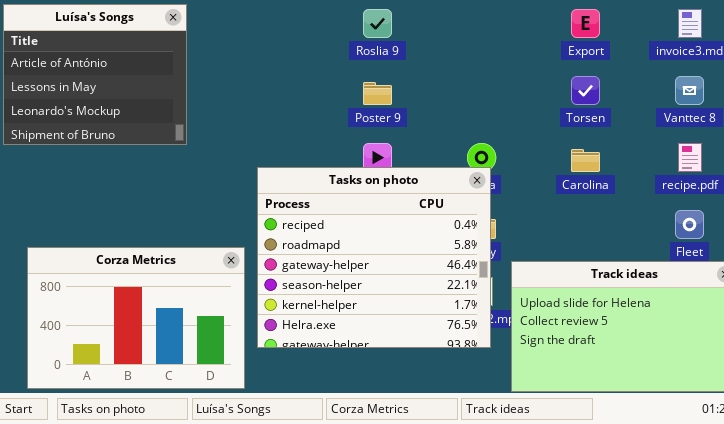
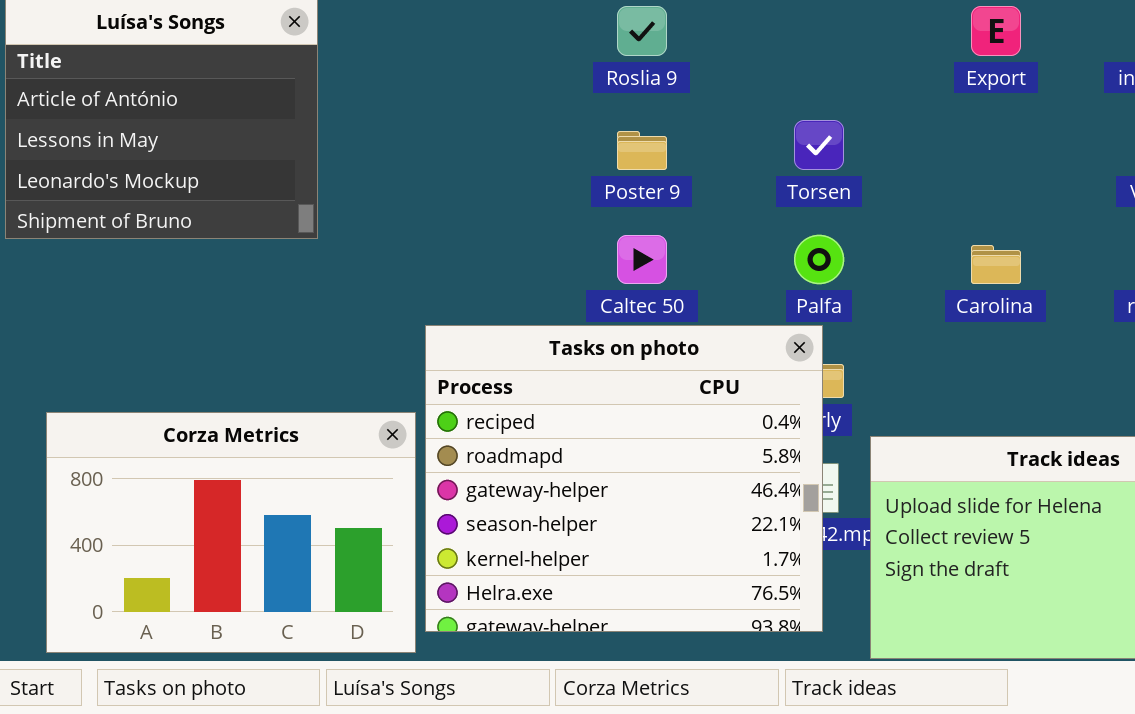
Torsen: [571,76,600,105] -> [794,120,844,170], moved
Tasks on photo: [257,167,491,348] -> [425,325,823,632], moved

